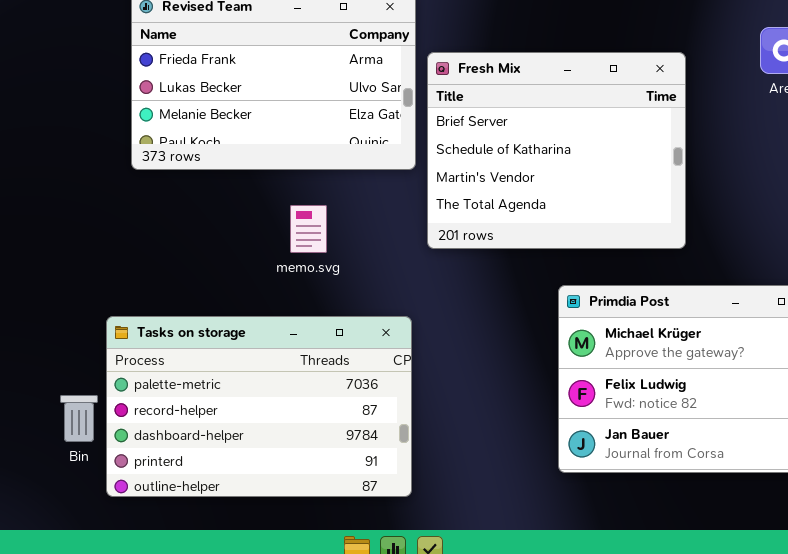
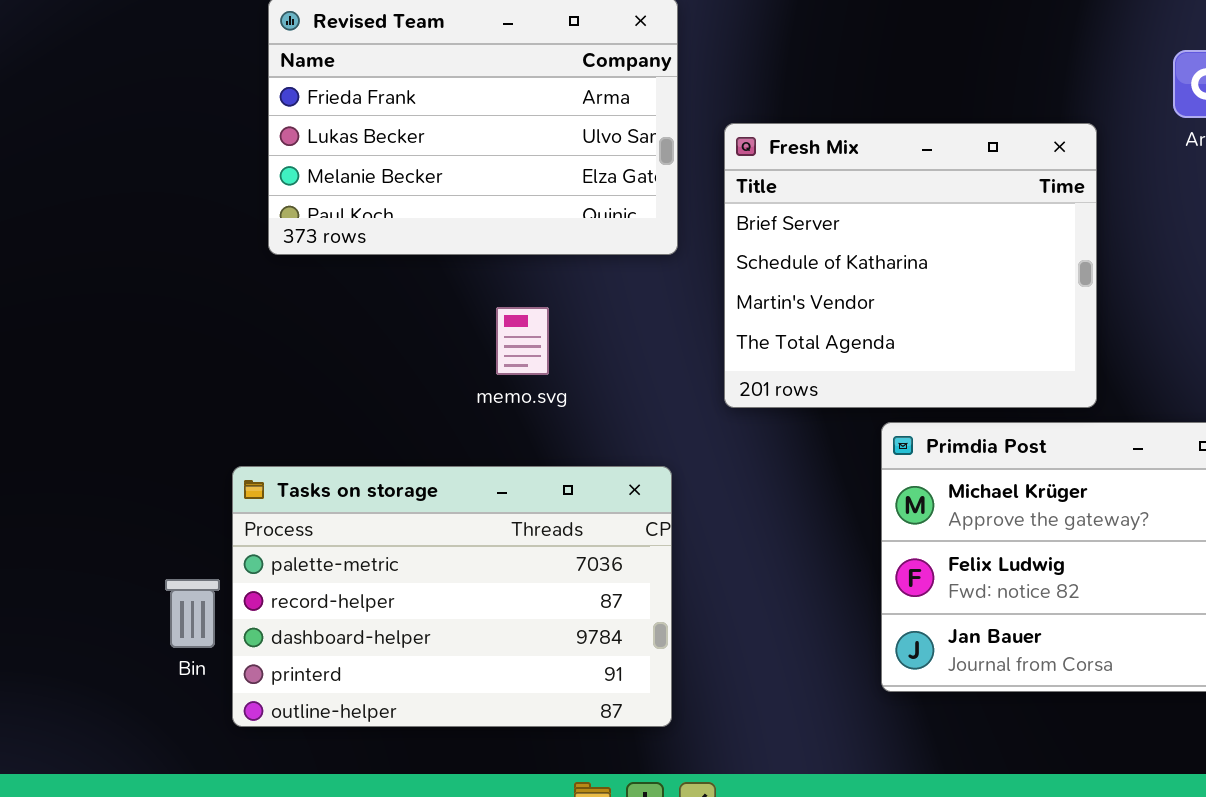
Fresh Mix: [427,52,686,249] -> [724,123,1097,408], moved

